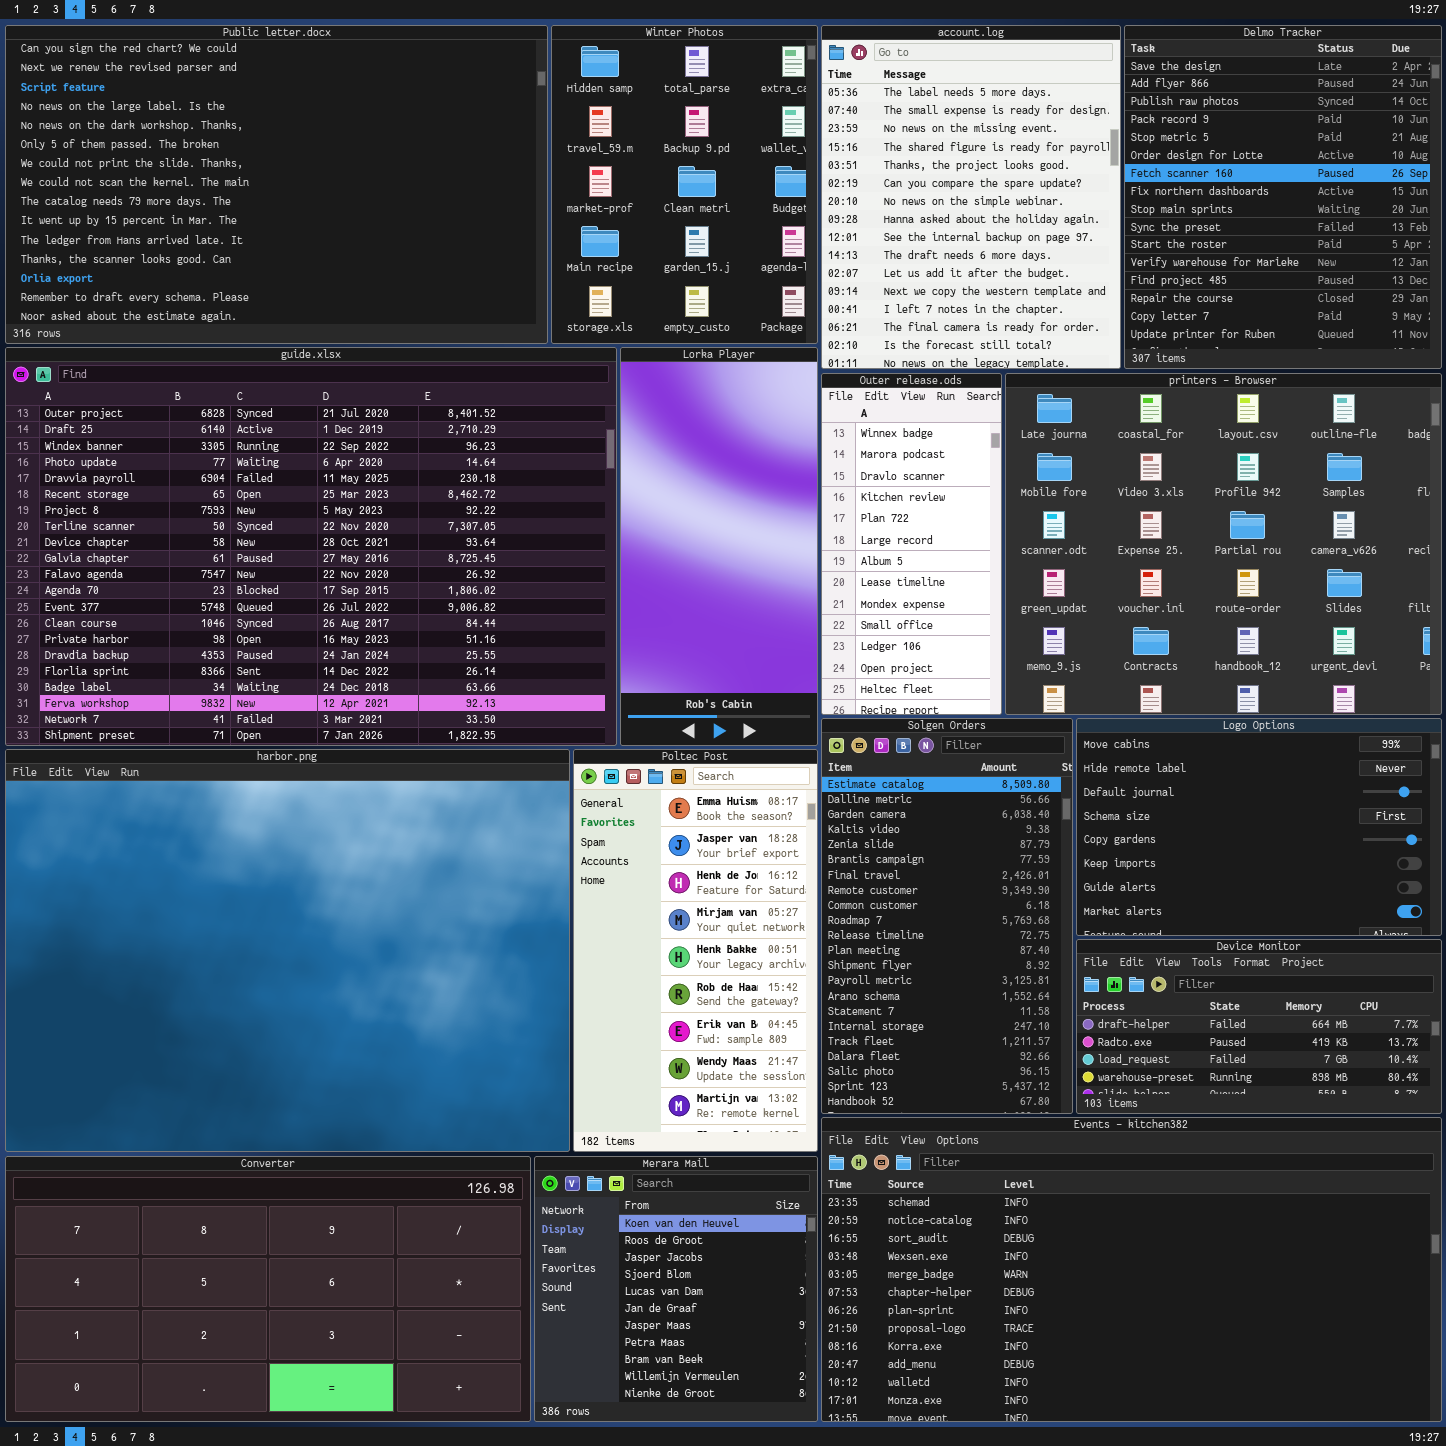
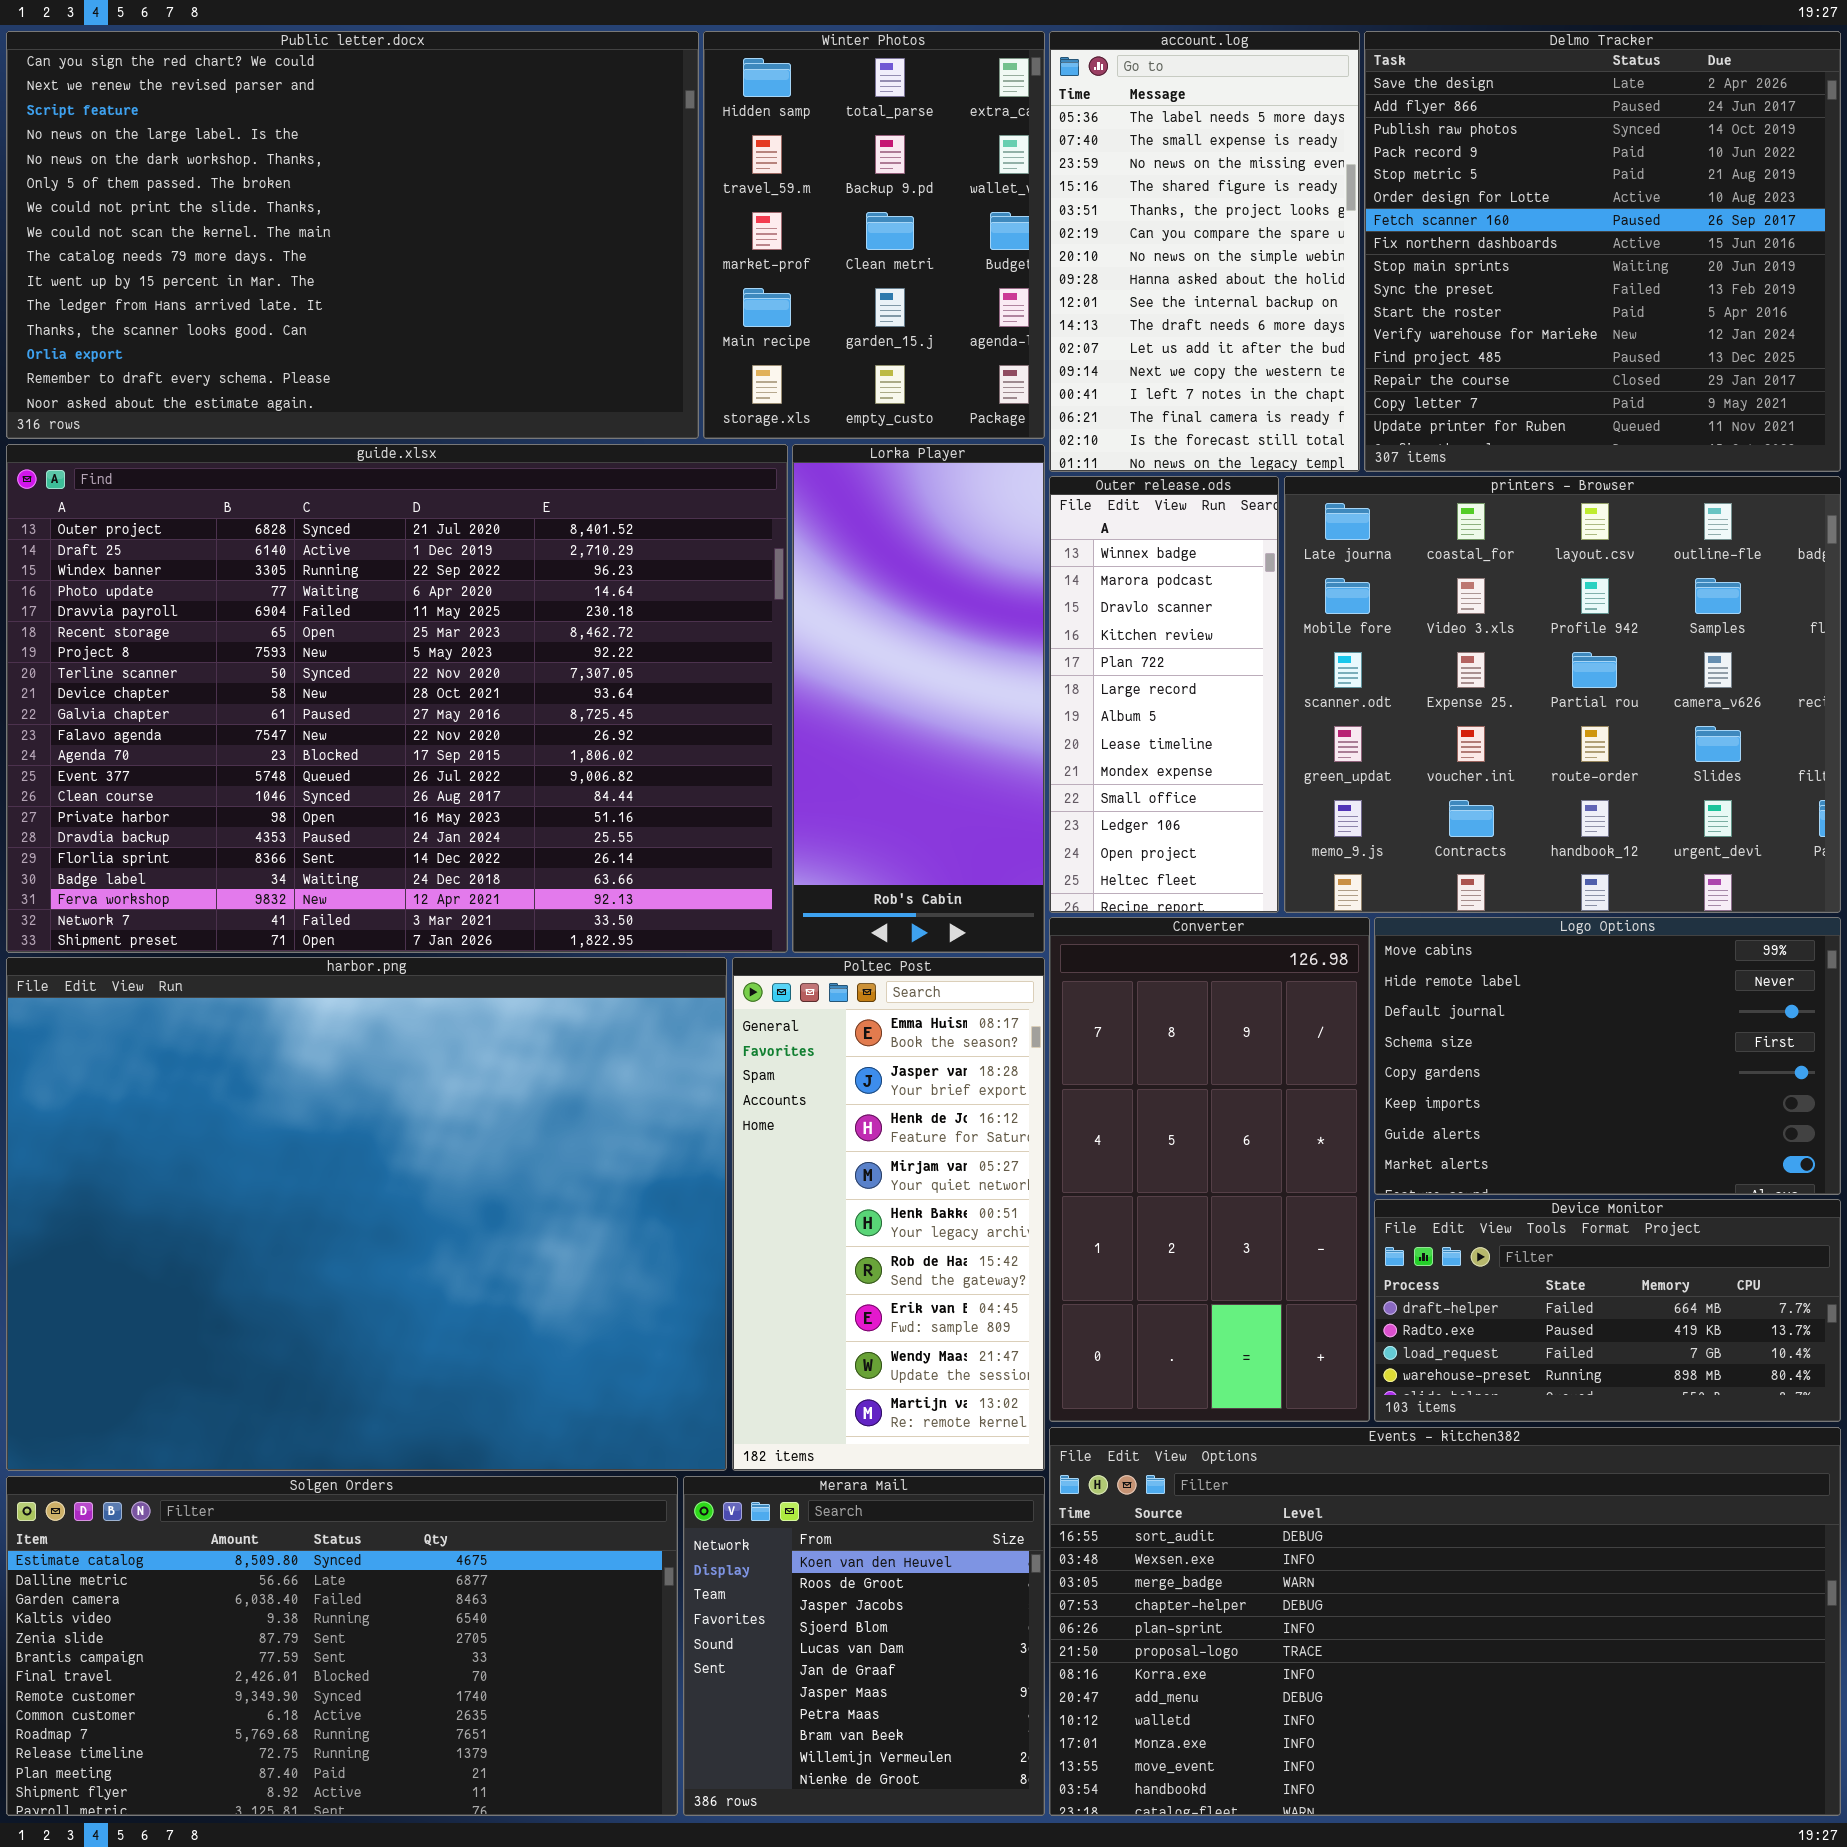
account.log: [821,25,1121,369] -> [1049,31,1360,472], resized
Delmo Tracker: [1124,25,1442,369] -> [1364,31,1841,472], resized
Solgen Orders: [821,718,1073,1114] -> [6,1476,678,1816], moved, resized
Events - kitchen382: [821,1117,1442,1422] -> [1049,1427,1841,1816], scrolled down 2 rows
Converter: [5,1156,531,1422] -> [1049,917,1370,1422], moved, resized

